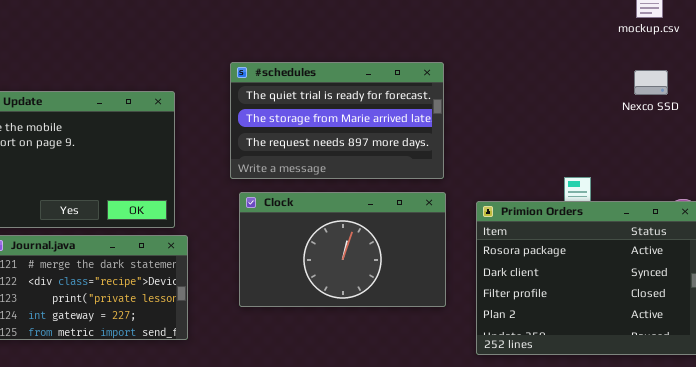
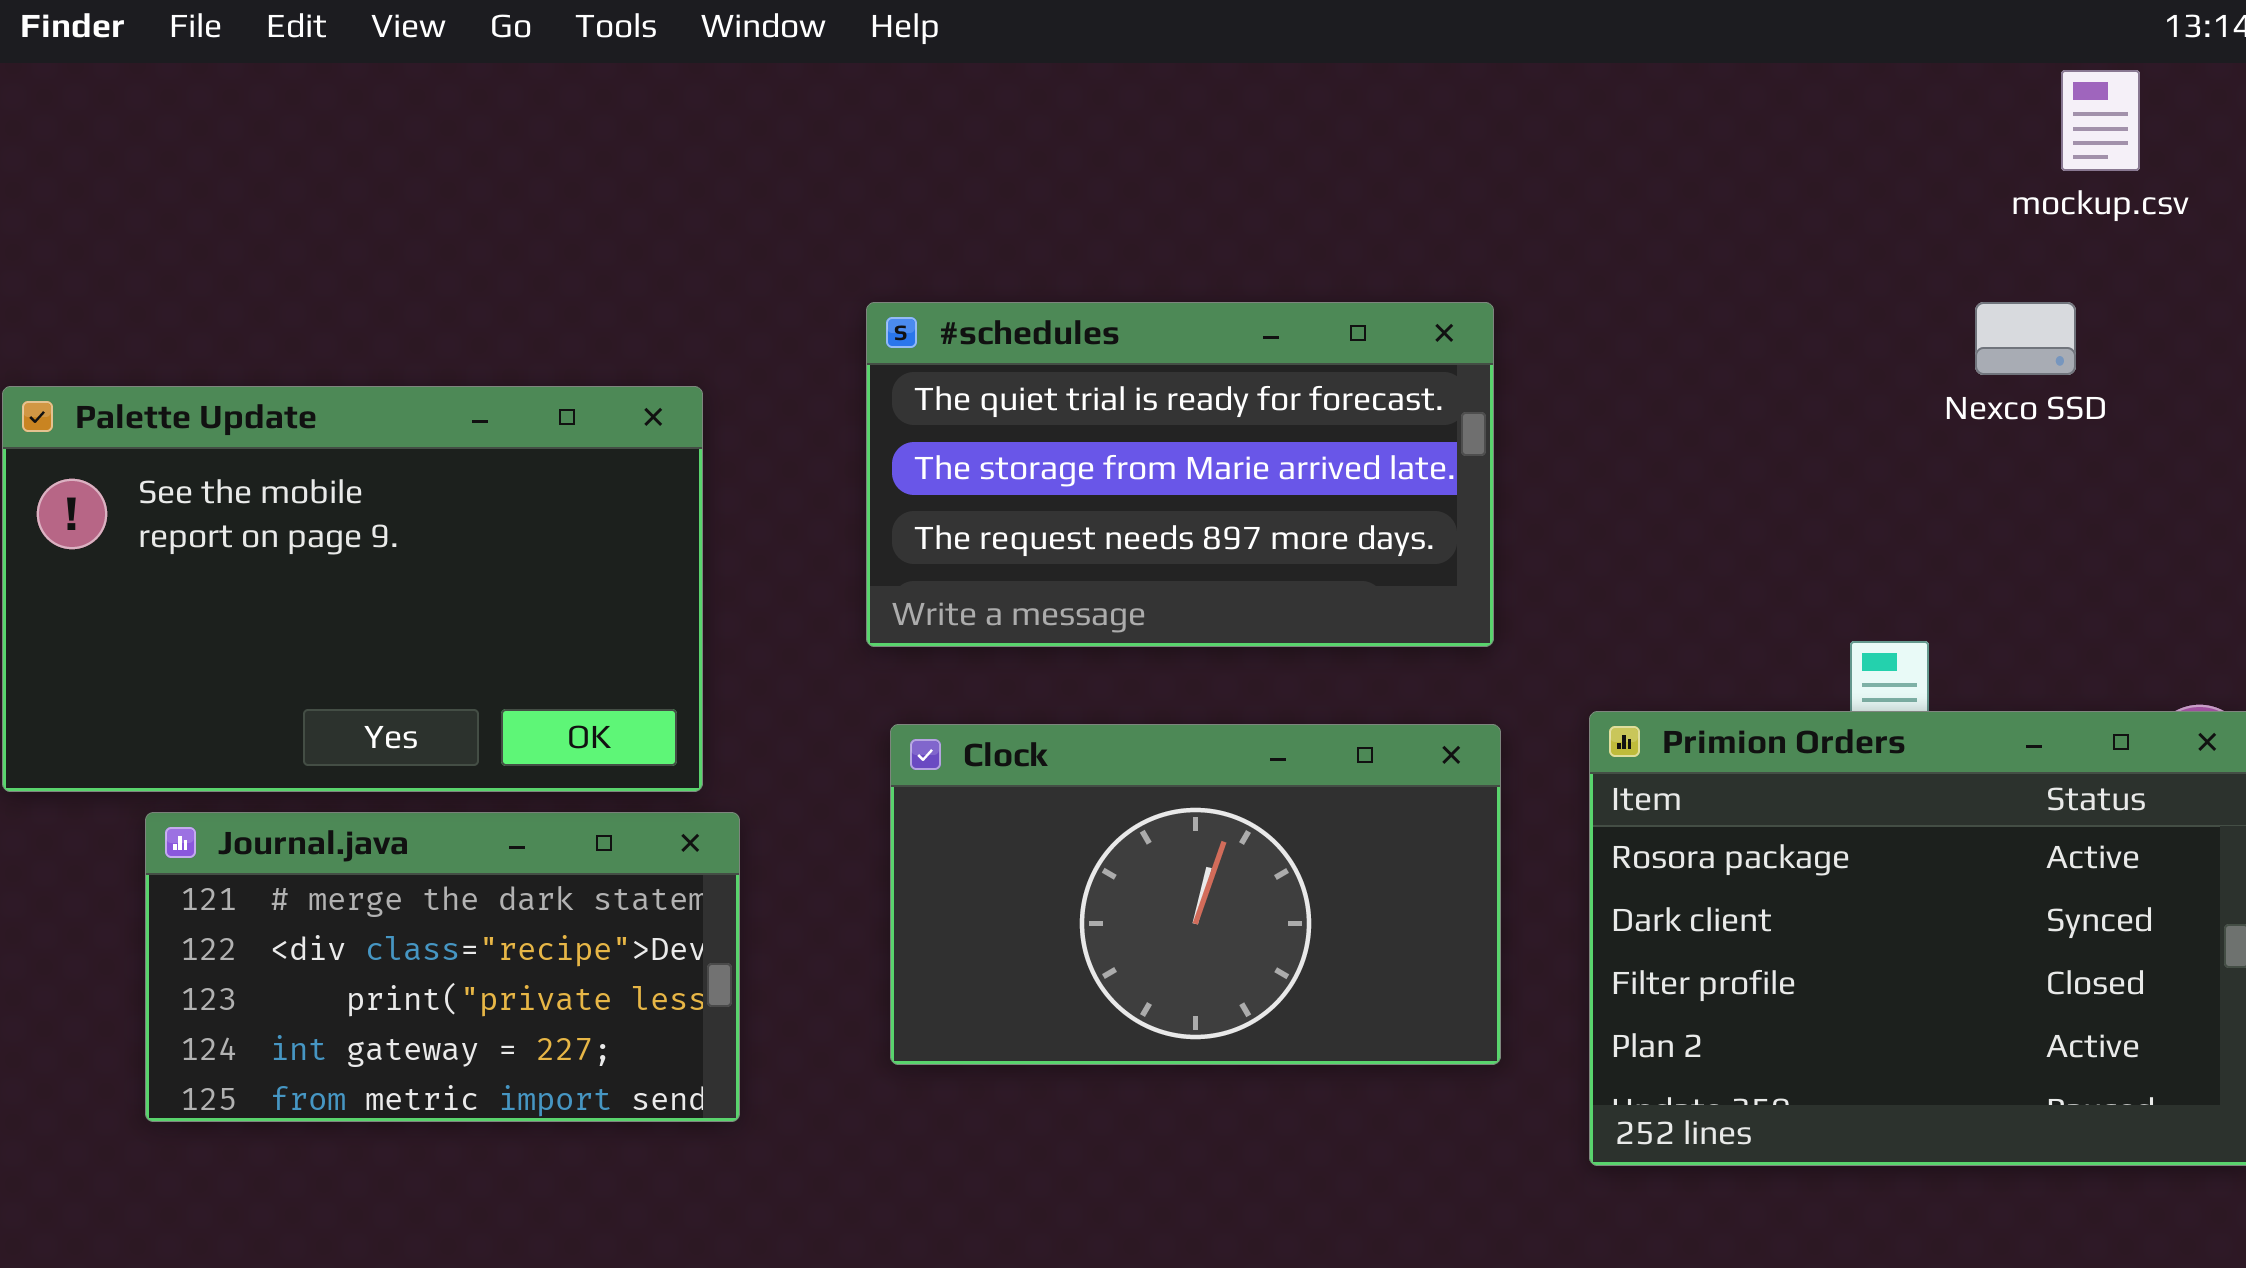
Nexco SSD: [634,70,668,95] -> [1975,302,2076,375], moved
Clock: [239,192,446,307] -> [890,724,1501,1065], moved

